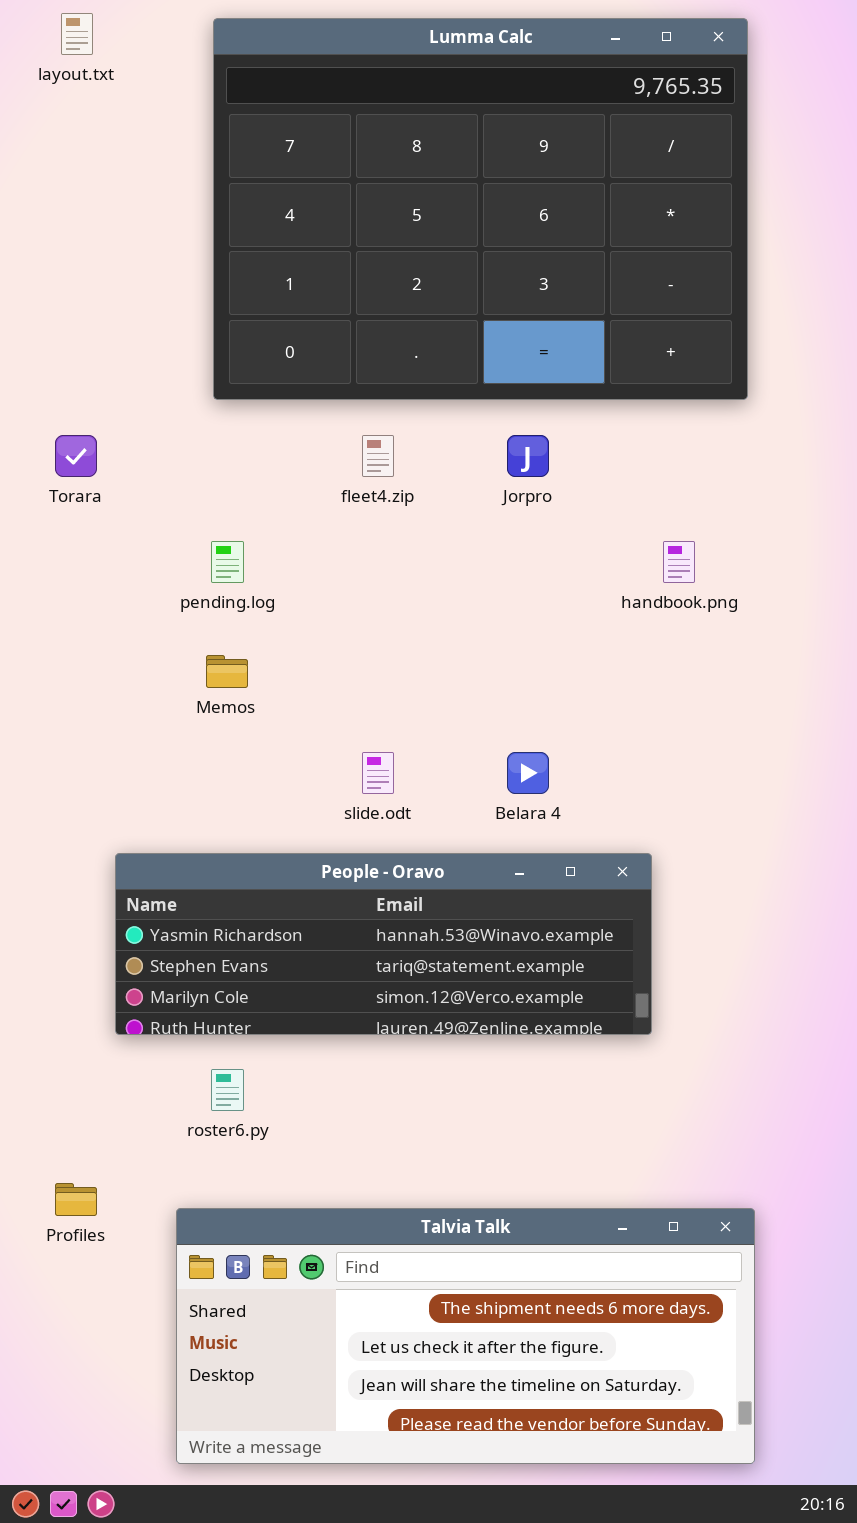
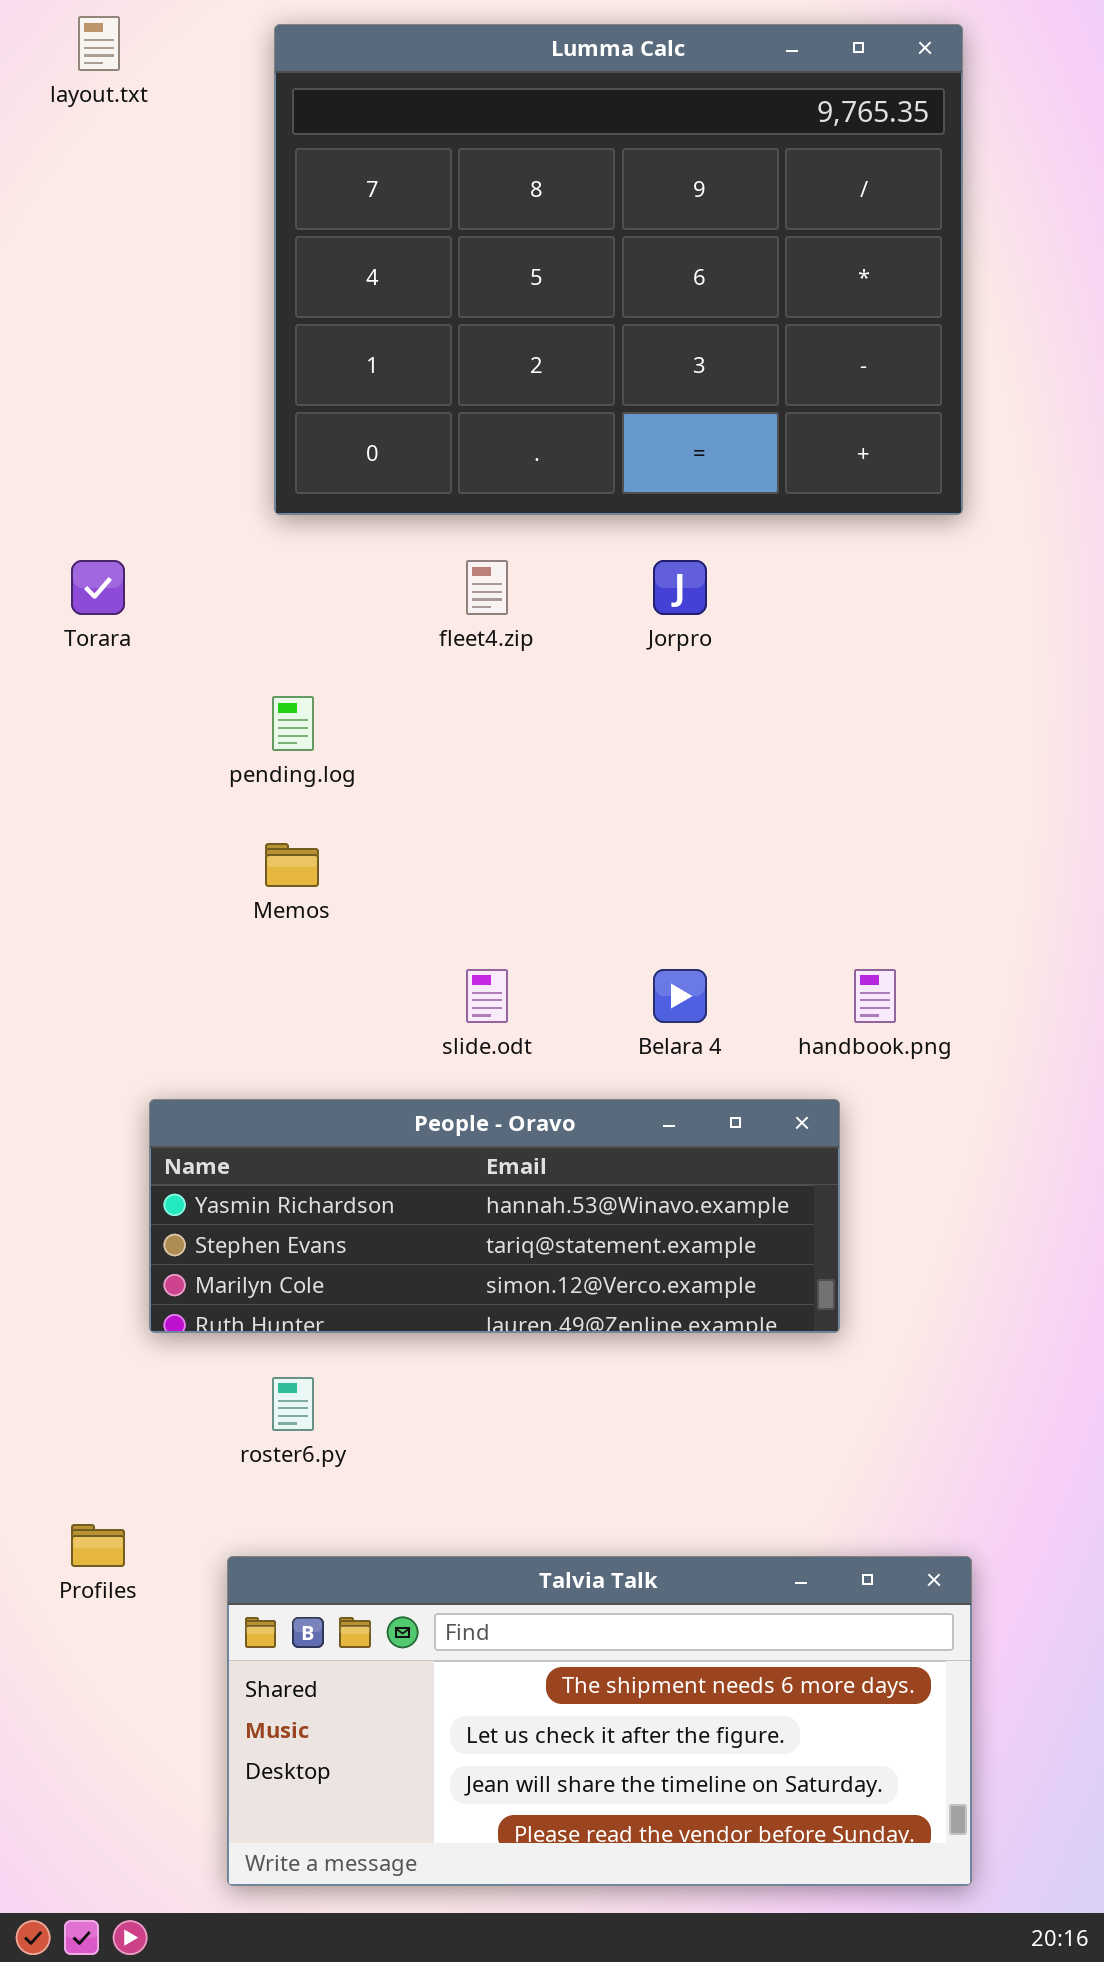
handbook.png: [663,541,695,583] -> [854,969,896,1023], moved

